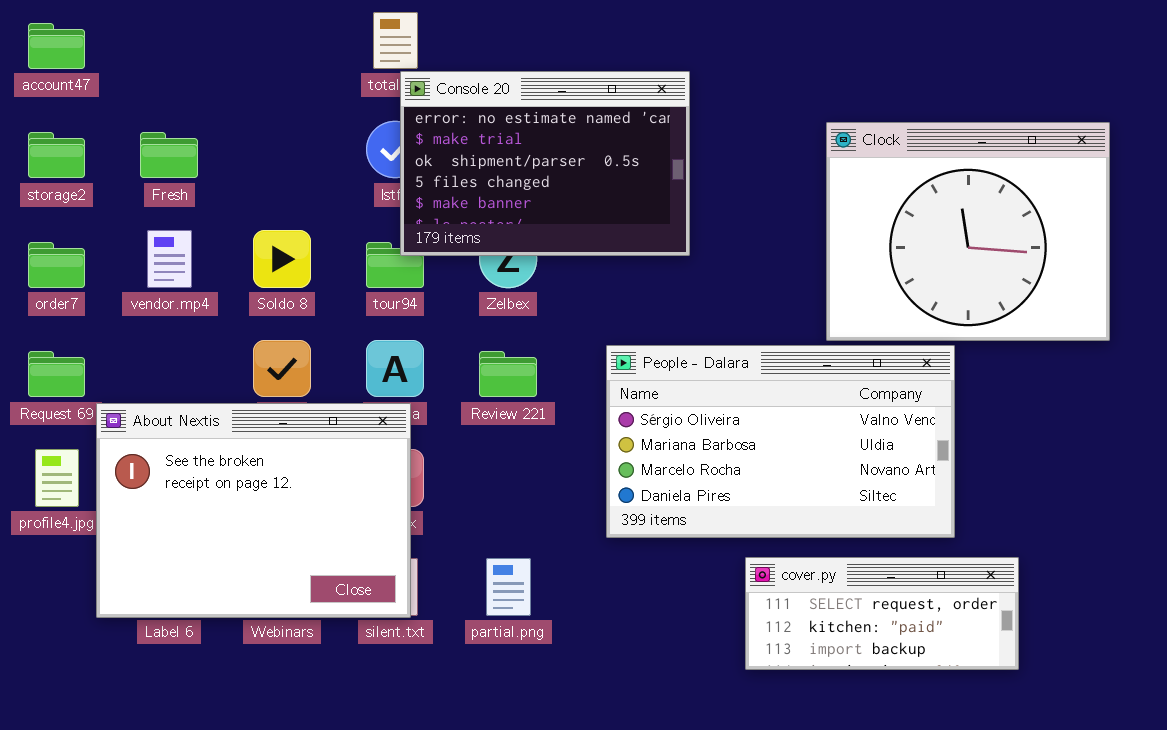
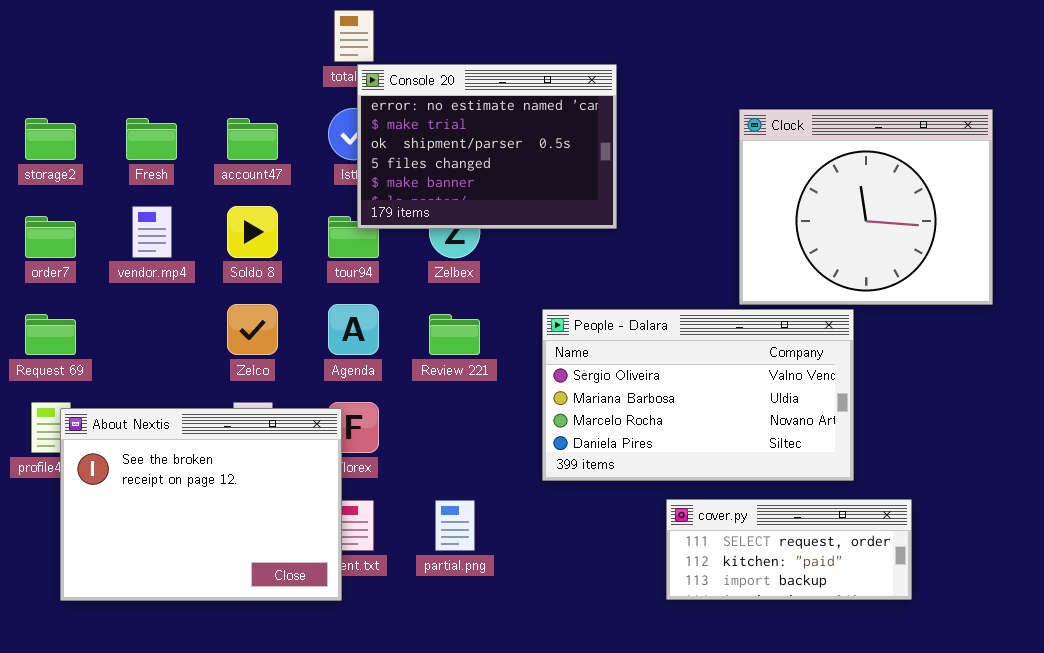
account47: [28,23,85,69] -> [227,118,278,160], moved
About Nextis: [96,403,411,618] -> [60,408,342,601], moved

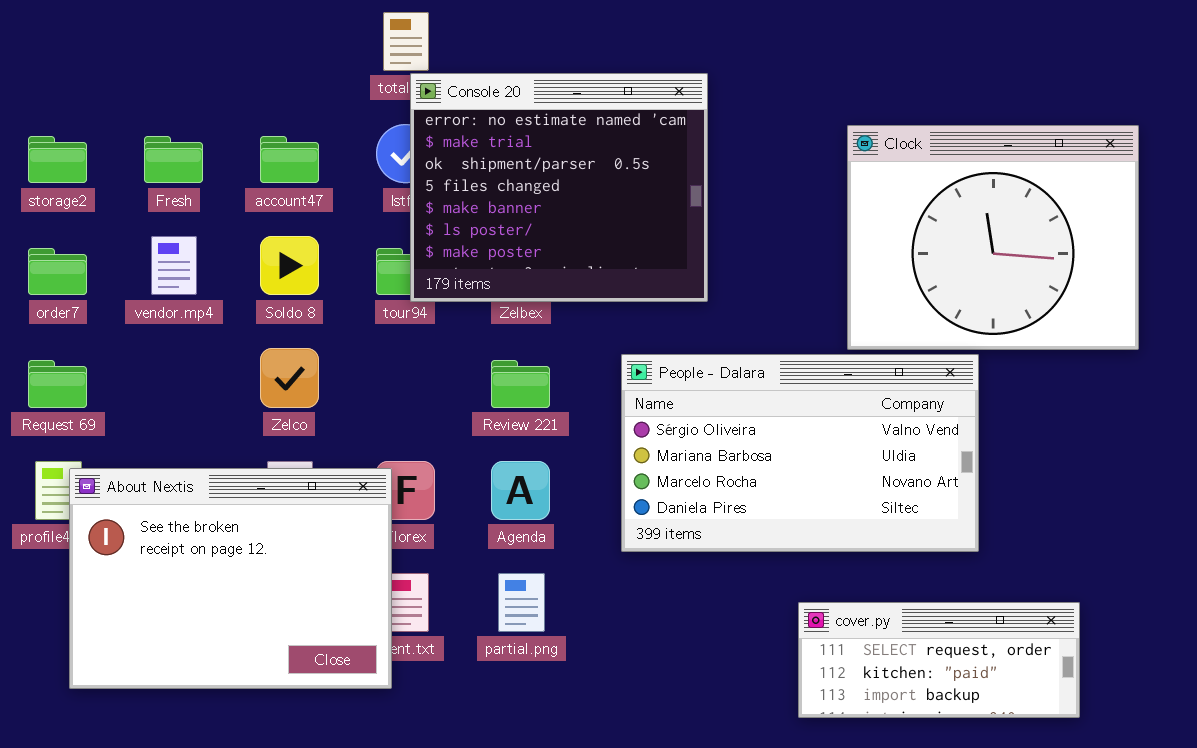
Console 20: [357,64,617,229] -> [410,73,708,302], resized
Agenda: [328,304,379,355] -> [491,461,550,520], moved
cover.py: [666,499,912,600] -> [798,602,1080,718], moved

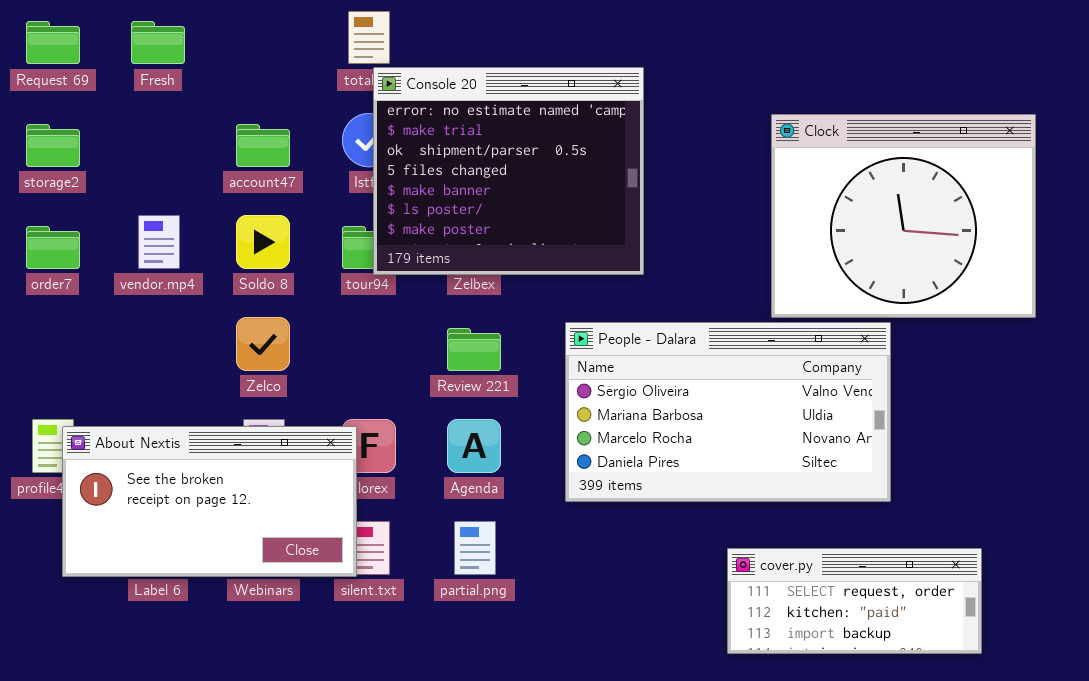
Fresh: [144,136,203,183] -> [131,21,185,64], moved
Request 69: [28,360,87,408] -> [26,21,80,64], moved
About Nextis: [69,468,392,689] -> [62,426,357,577], resized

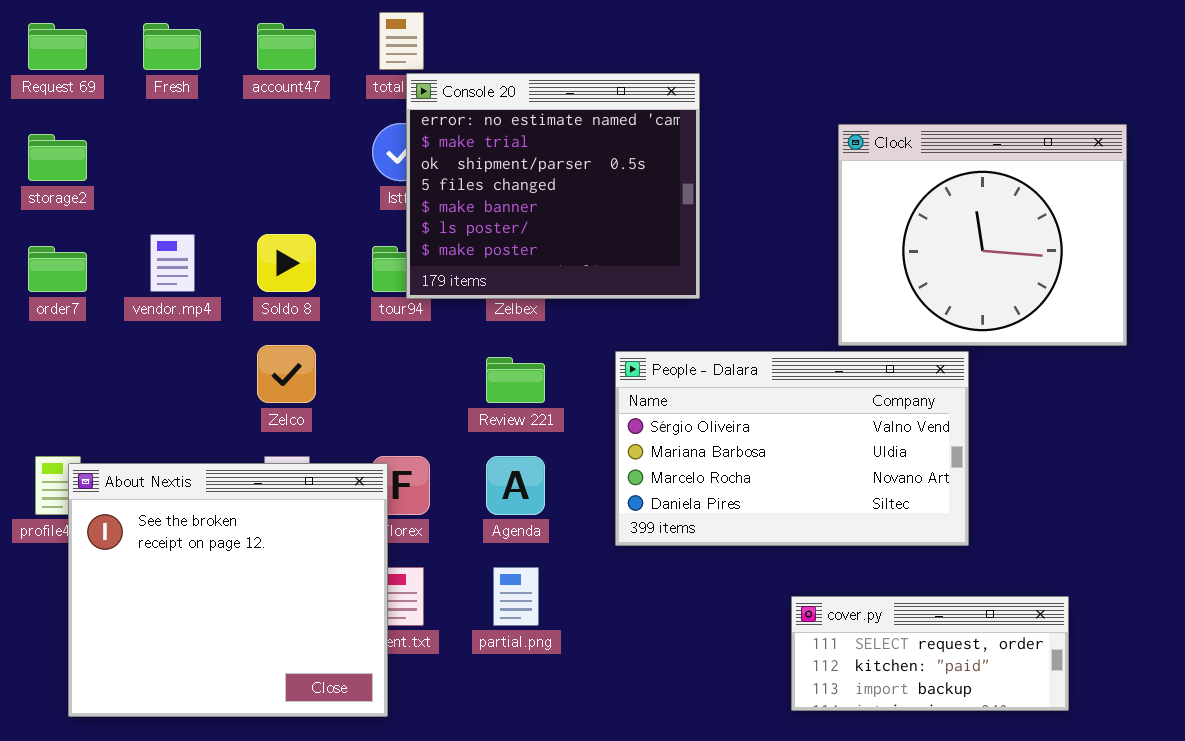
account47: [236,124,290,167] -> [257,23,316,70], moved
About Nextis: [62,426,357,577] -> [68,463,388,717], resized

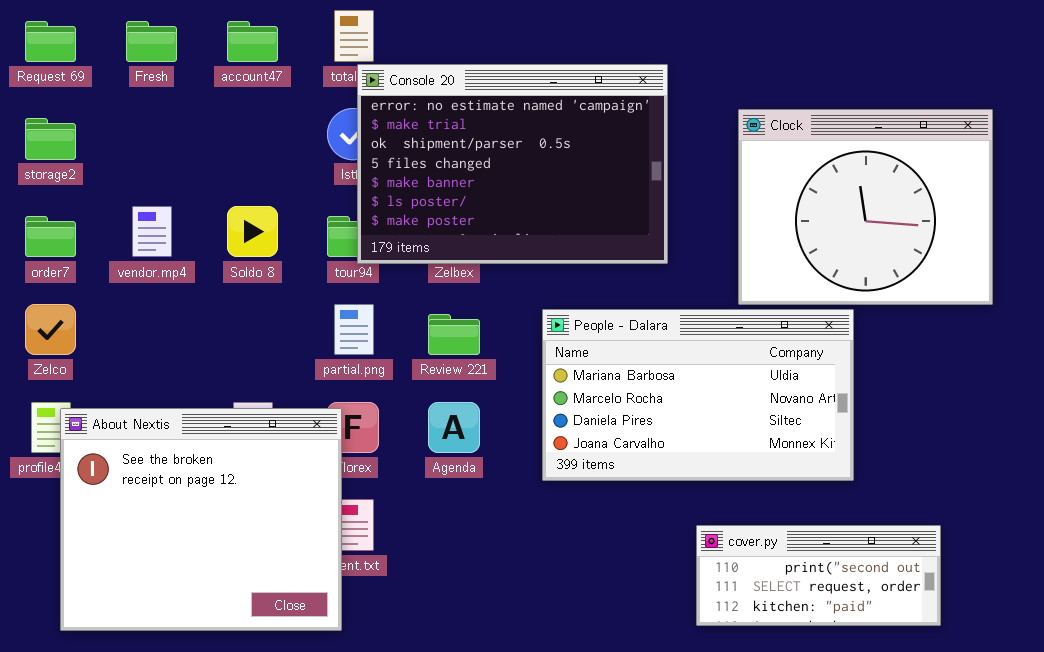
Console 20: [406,73,700,299] -> [357,64,668,264], resized
Zelco: [257,345,316,403] -> [25,304,76,355], moved
People - Dalara: [615,351,969,546] -> [542,309,854,481], scrolled down 1 row
partial.png: [493,567,539,626] -> [334,304,374,355], moved
cover.py: [791,596,1069,711] -> [696,525,941,626], scrolled up 1 row

